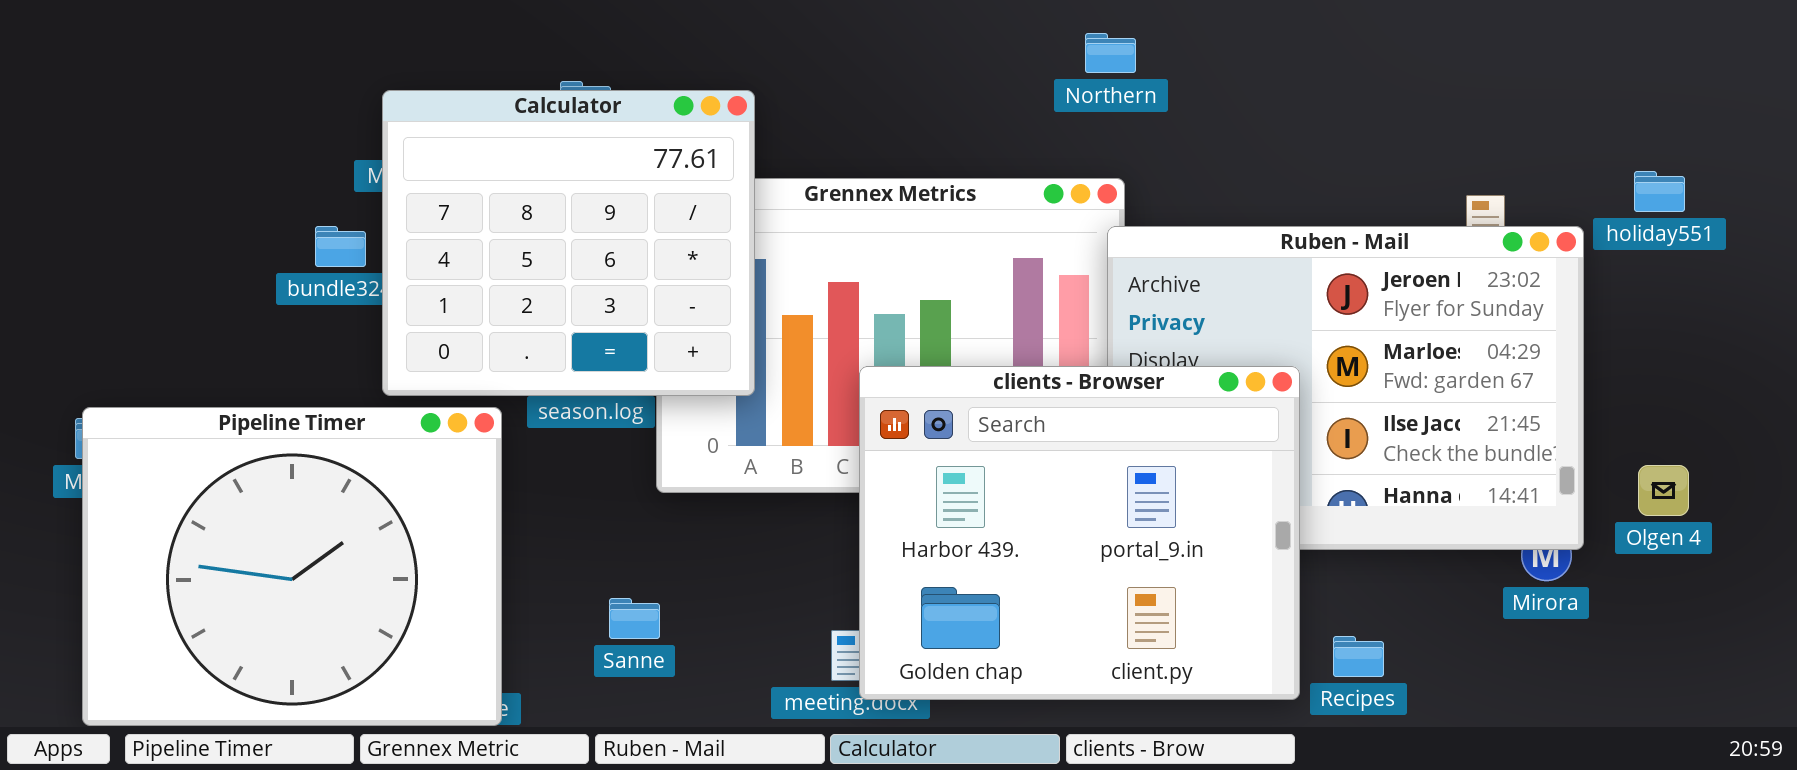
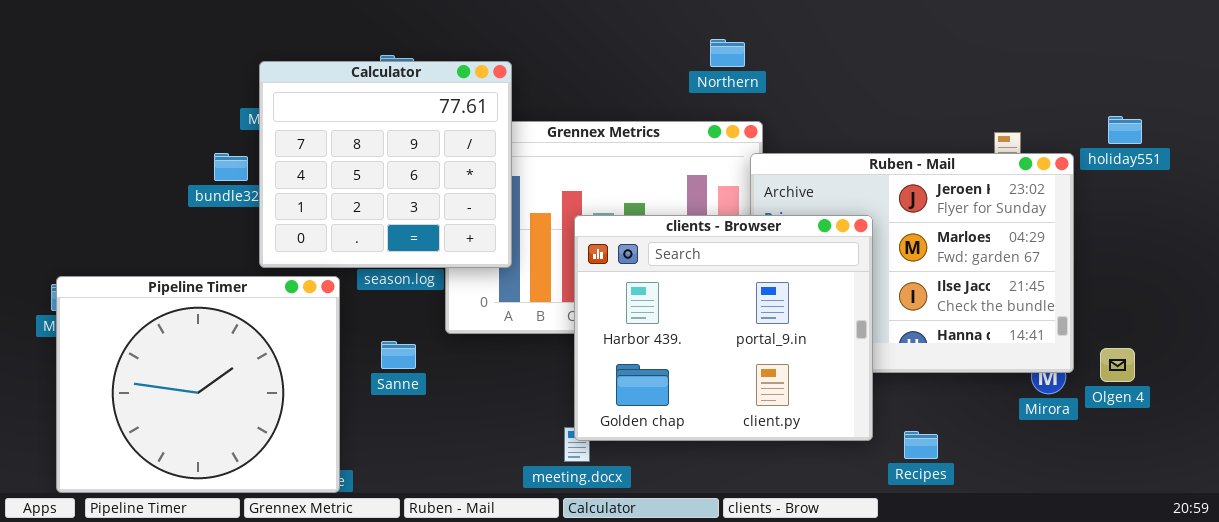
Northern: [1085,33,1136,73] -> [710,39,745,67], moved
clients - Browser: [859,366,1300,700] -> [574,215,873,441], moved
Olgen 4: [1638,465,1689,516] -> [1100,348,1135,382], moved
Sanne: [609,598,660,639] -> [381,341,416,369], moved

